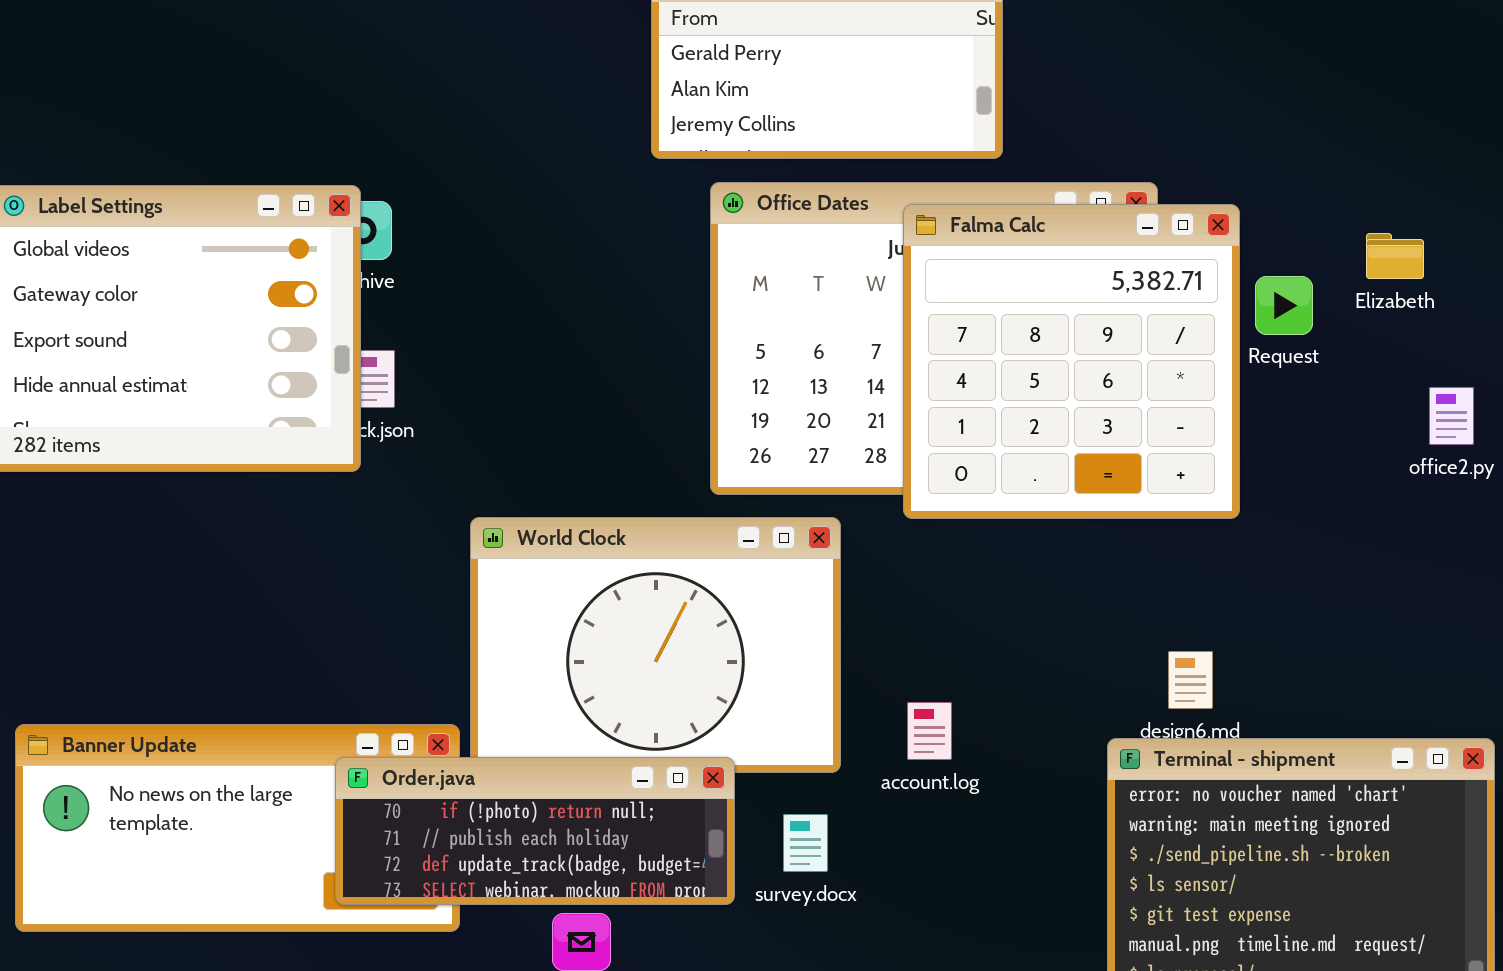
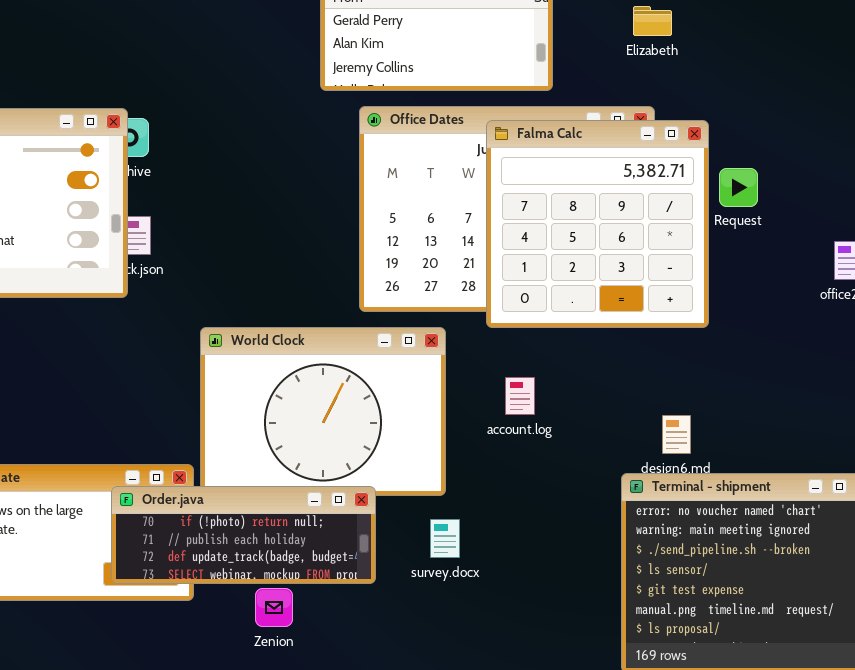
Elizabeth: [1366,233,1424,279] -> [633,6,672,36], moved
account.log: [907,702,952,760] -> [505,377,535,415], moved
survey.docx: [783,814,828,872] -> [430,519,460,558], moved

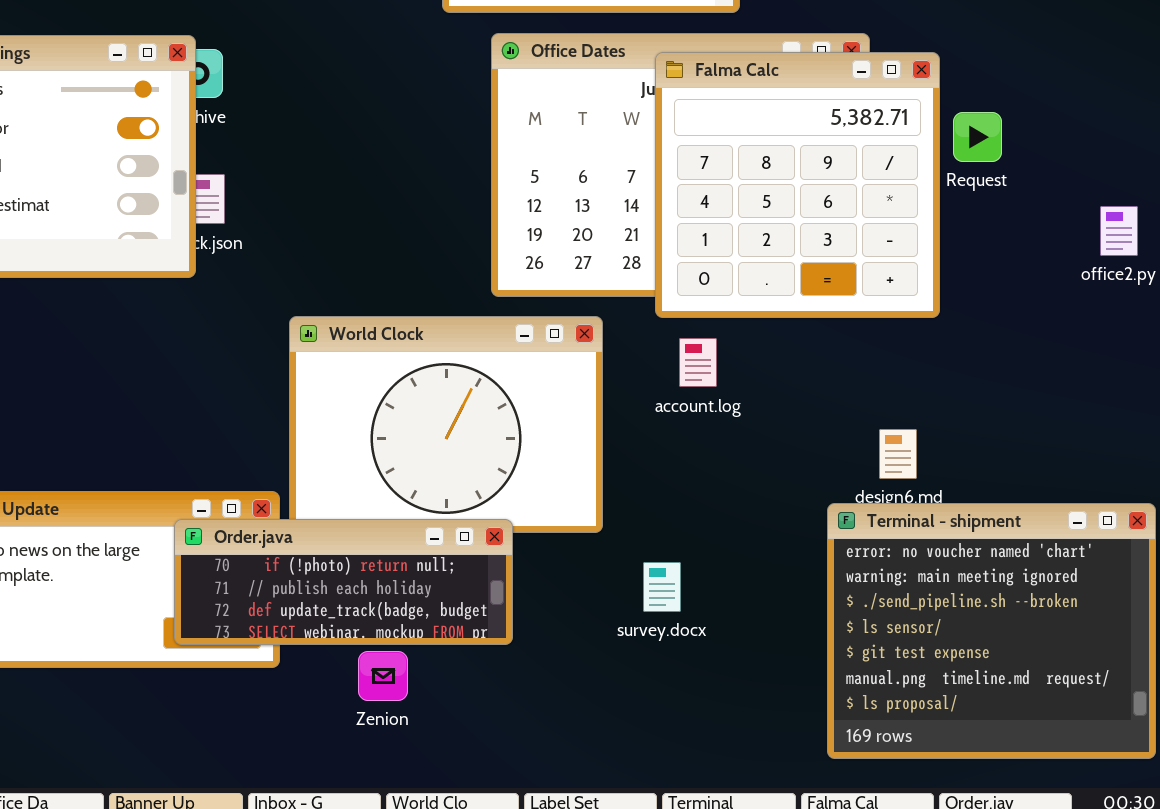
account.log: [505,377,535,415] -> [679,338,717,387], moved
survey.docx: [430,519,460,558] -> [643,562,681,612], moved

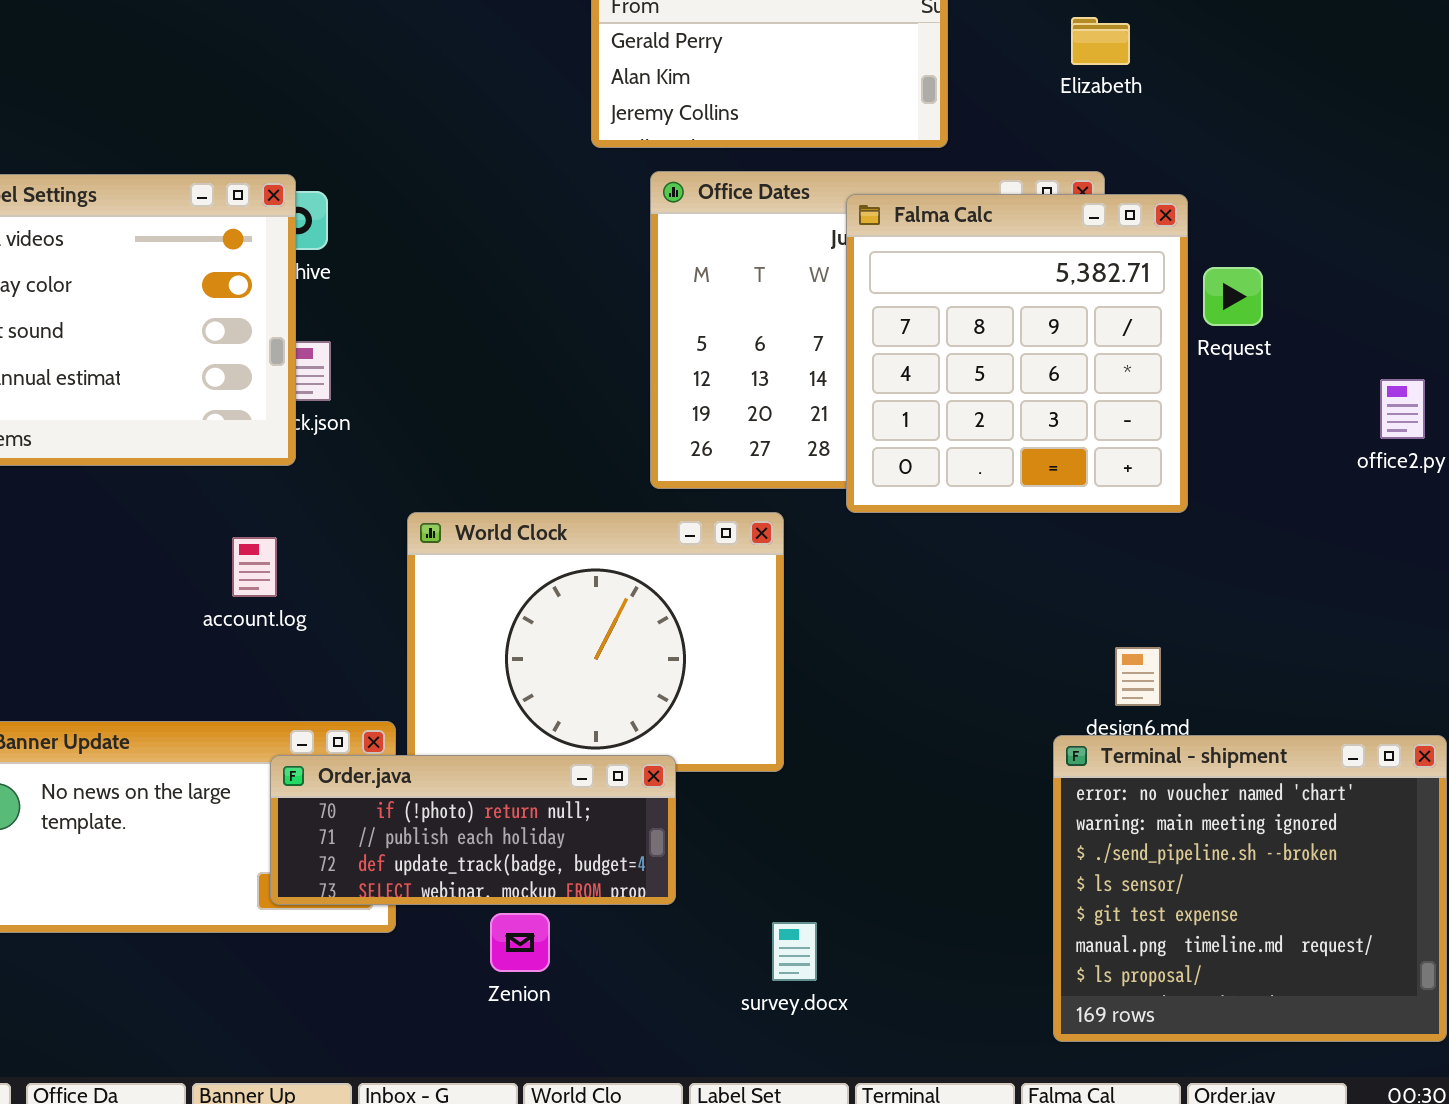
account.log: [679,338,717,387] -> [232,537,277,597], moved
survey.docx: [643,562,681,612] -> [772,922,817,981], moved

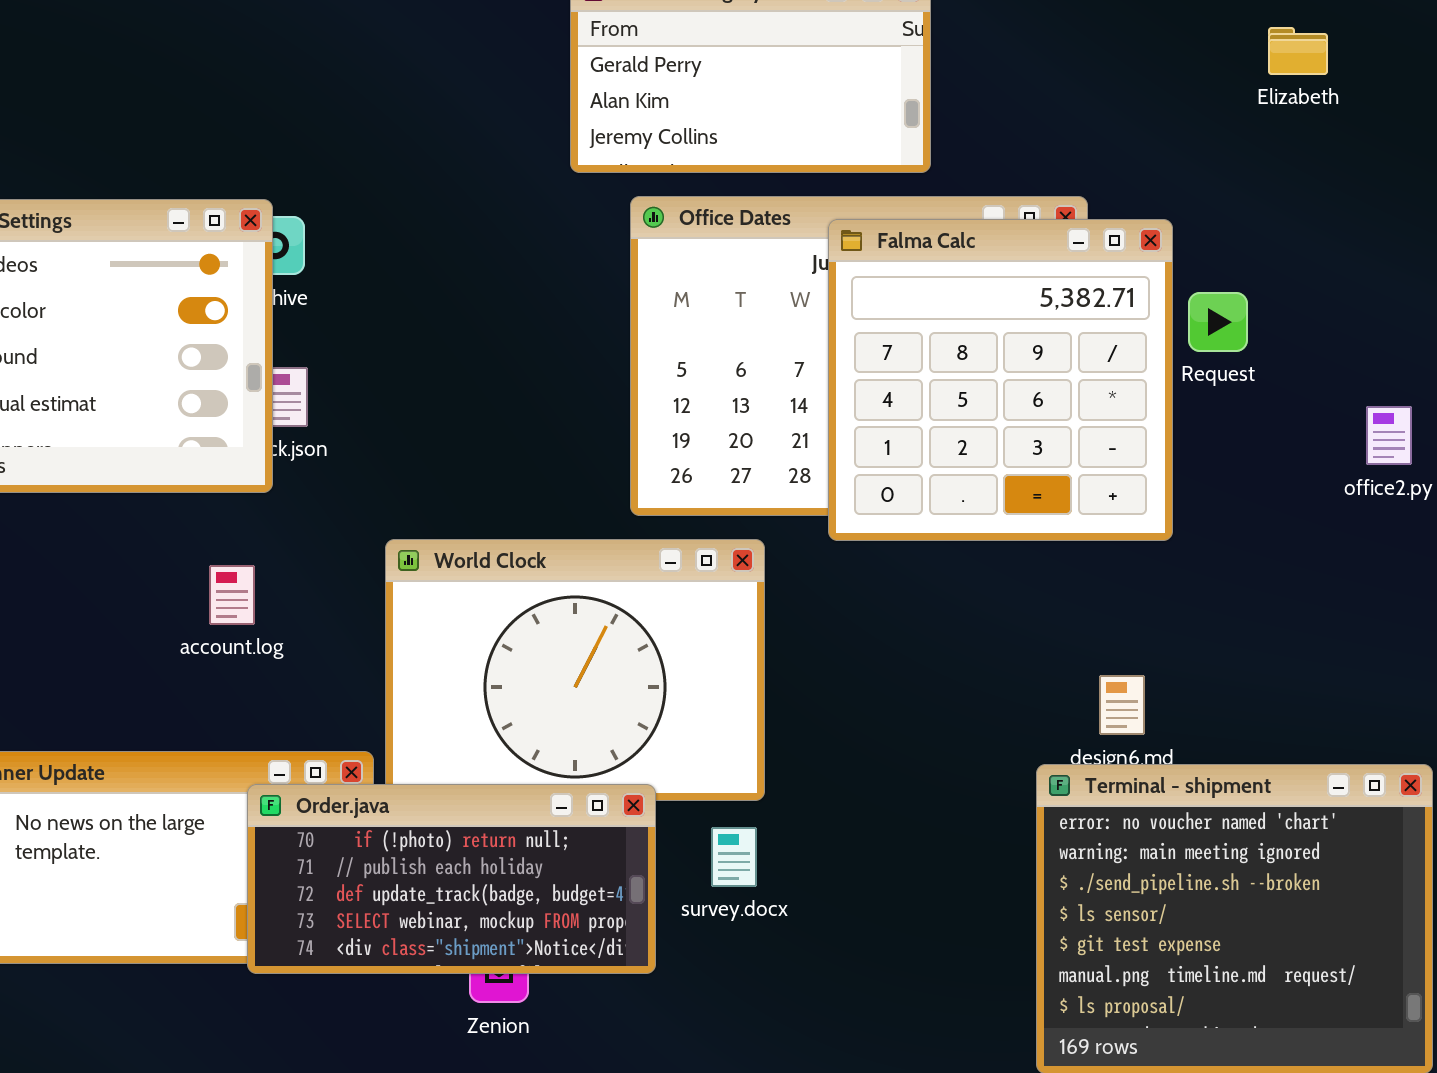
Elizabeth: [1071,17,1130,65] -> [1268,27,1328,75], moved
Order.java: [270,755,676,905] -> [247,784,656,974], resized
survey.docx: [772,922,817,981] -> [711,827,757,887], moved

